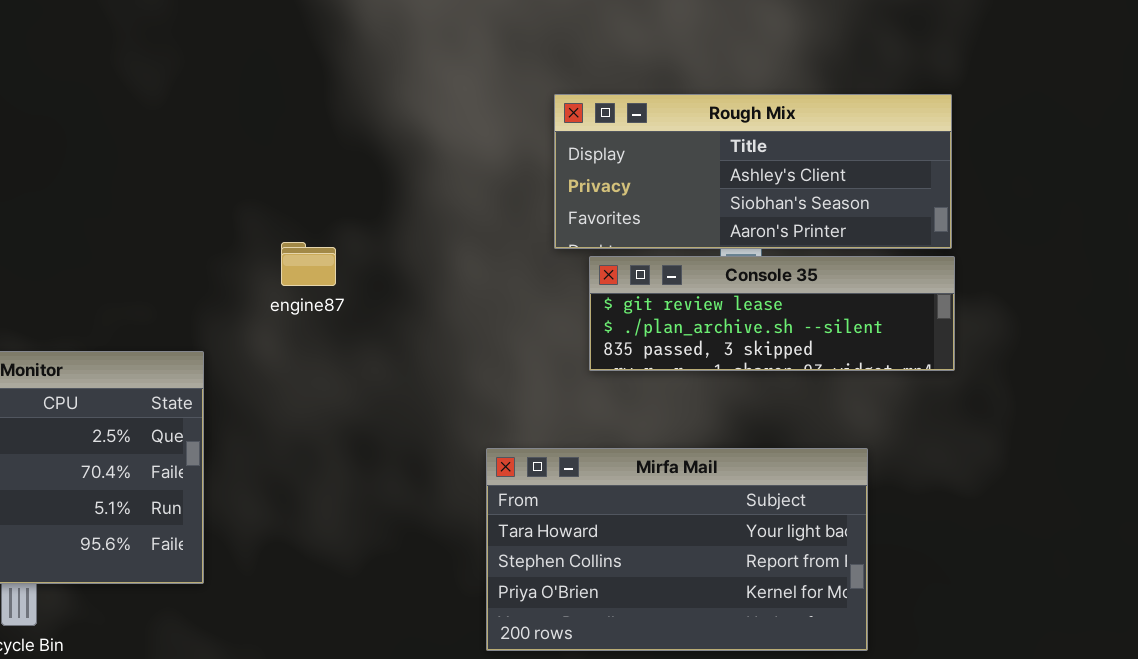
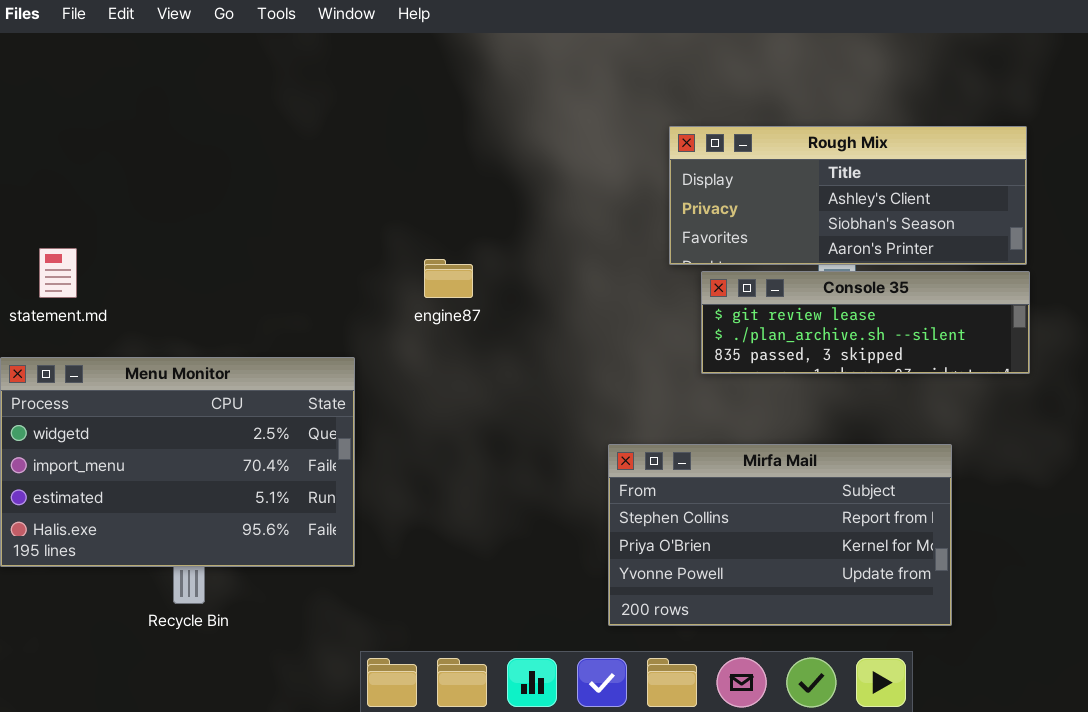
Mirfa Mail: [486,448,868,651] -> [608,444,952,626], scrolled down 1 row

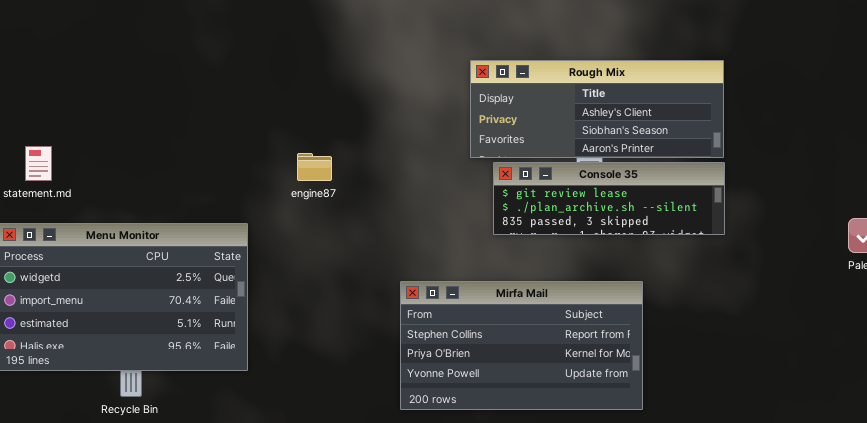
Mirfa Mail: [608,444,952,626] -> [400,281,643,410], moved

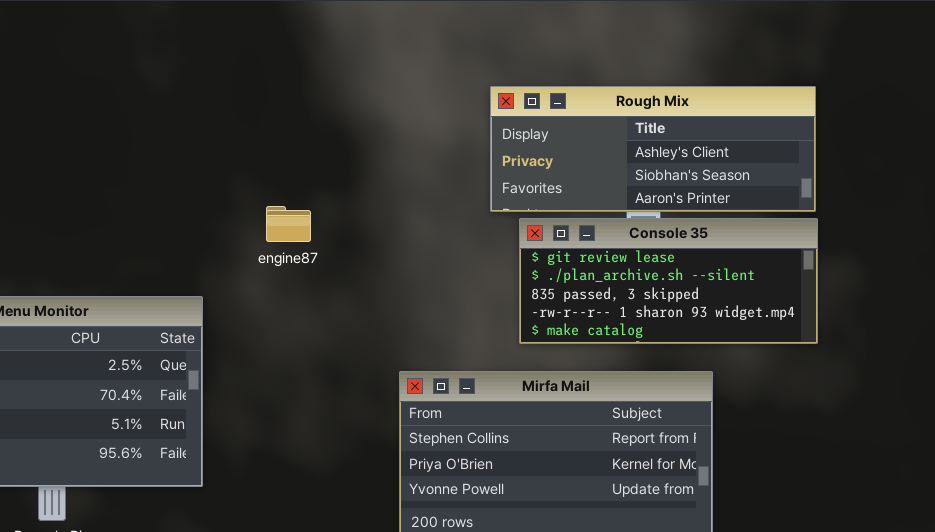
Console 35: [493,162,725,235] -> [519,218,818,344], resized

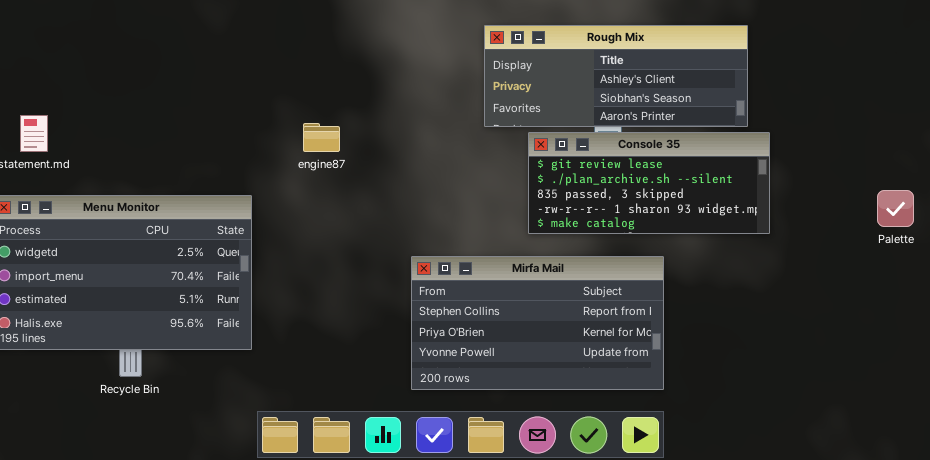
Console 35: [519,218,818,344] -> [528,132,770,234], moved

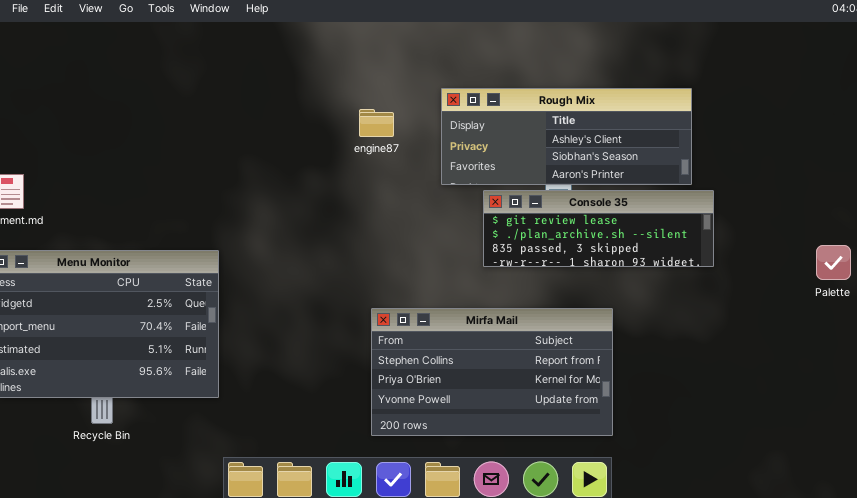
engine87: [303,123,340,152] -> [359,109,394,137], moved
Console 35: [528,132,770,234] -> [483,190,714,267], resized

